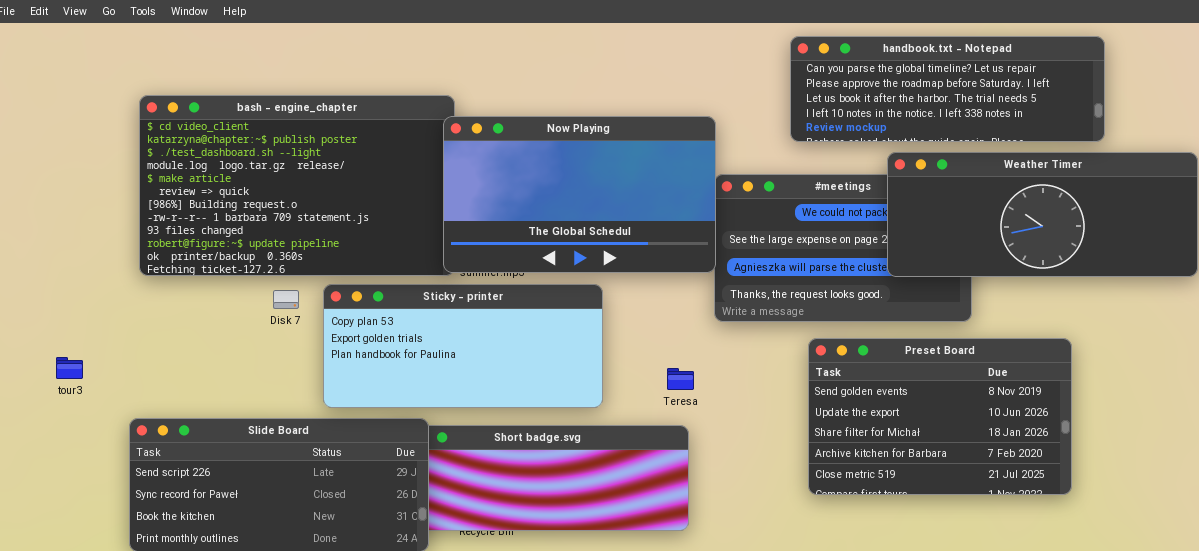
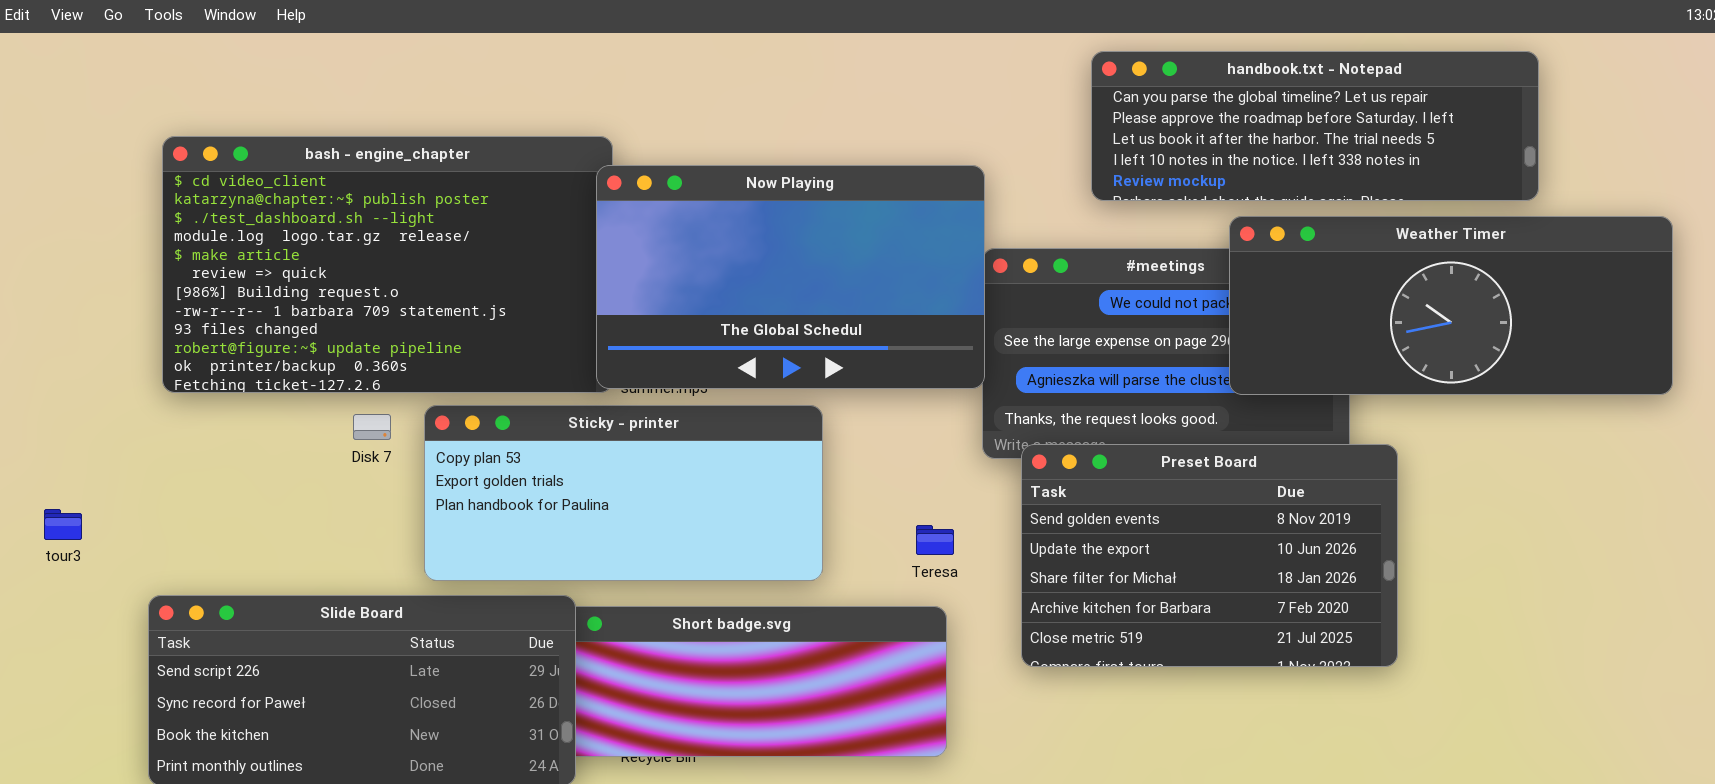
Preset Board: [808,338,1072,495] -> [1021,444,1398,667], moved

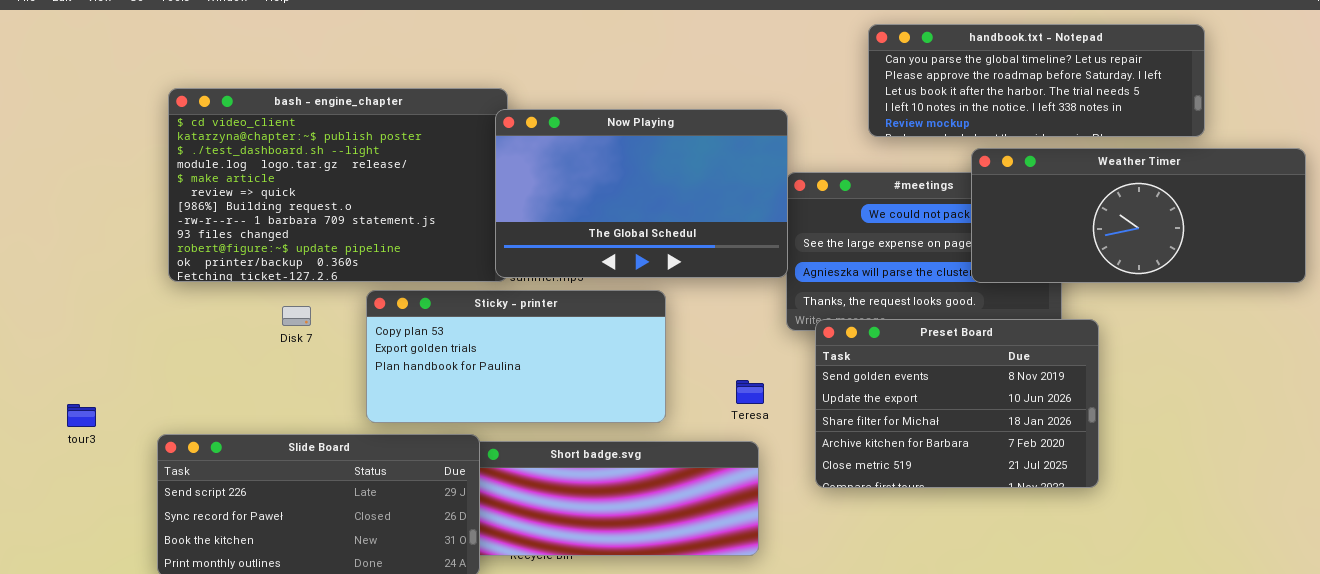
Disk 7: [353,414,391,440] -> [282,306,311,326], moved
tour3: [44,509,82,540] -> [67,404,96,427], moved

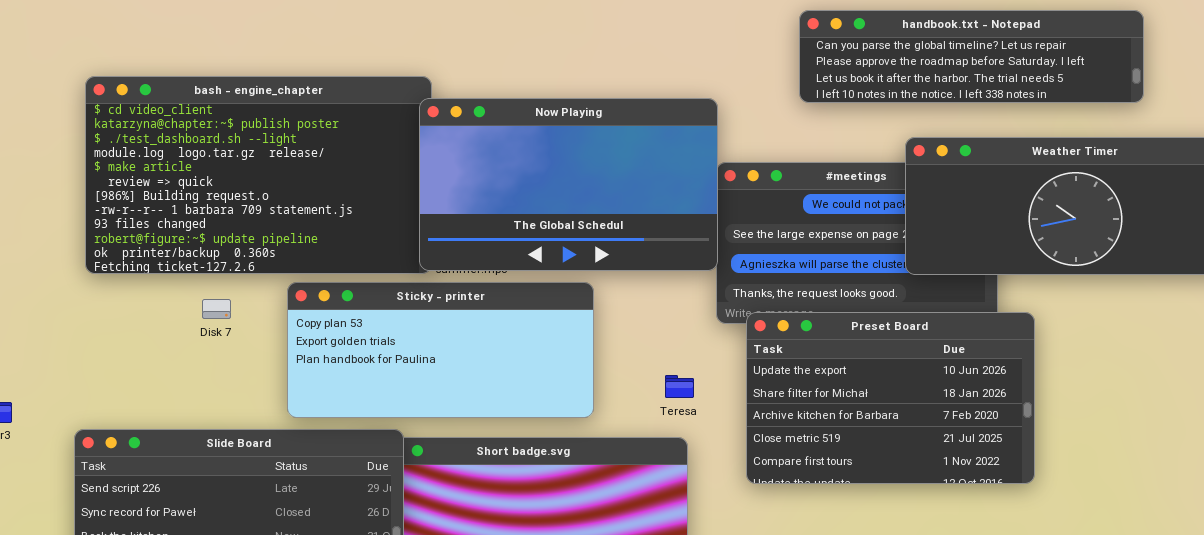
handbook.txt - Notepad: [868,24,1205,137] -> [799,10,1144,103], resized
Preset Board: [815,319,1099,488] -> [746,312,1035,484], scrolled down 1 row

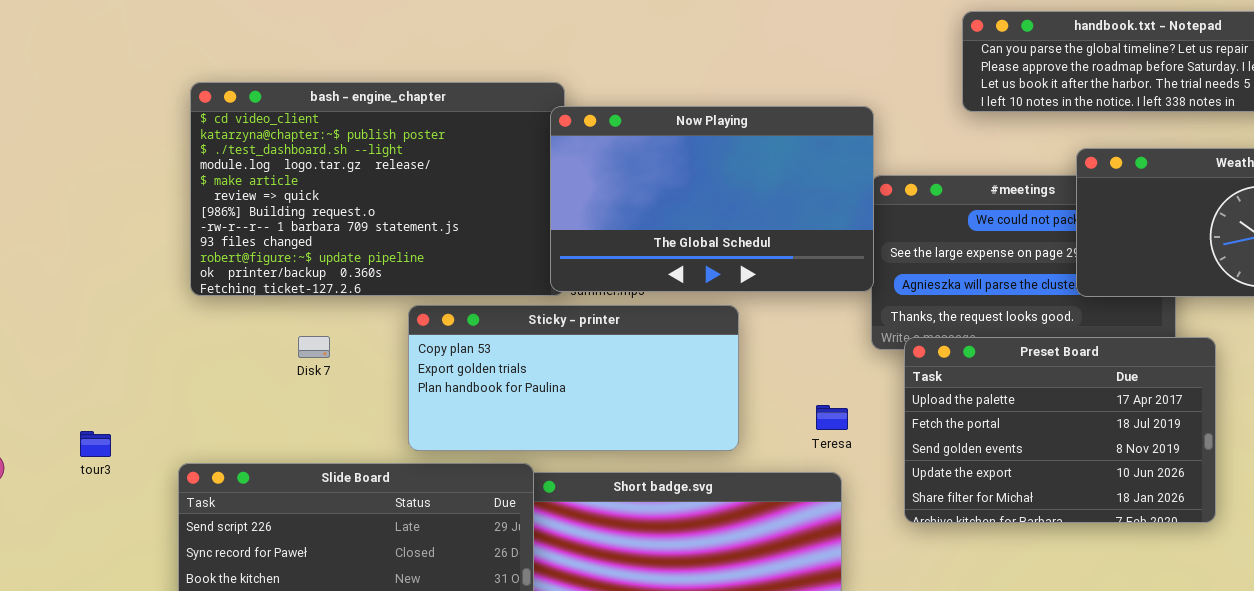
Disk 7: [202,299,231,319] -> [298,336,330,358], moved
Preset Board: [746,312,1035,484] -> [904,337,1216,523], scrolled up 3 rows

